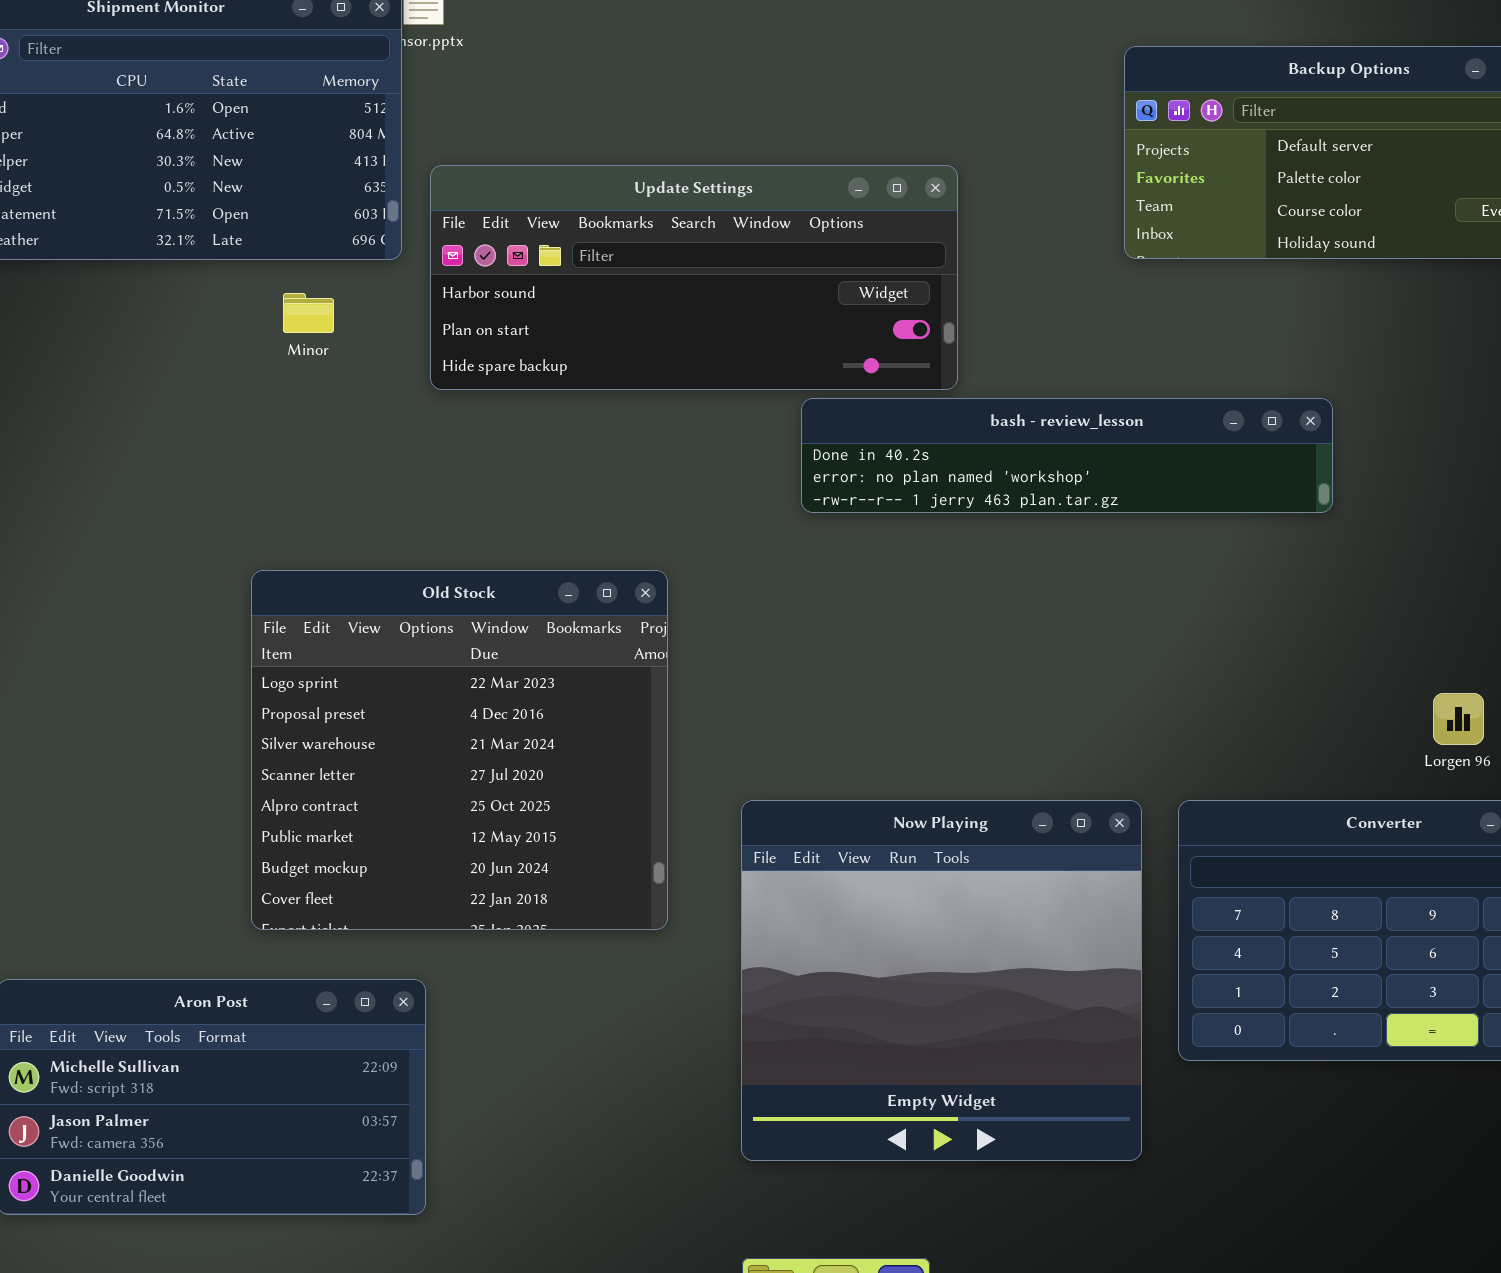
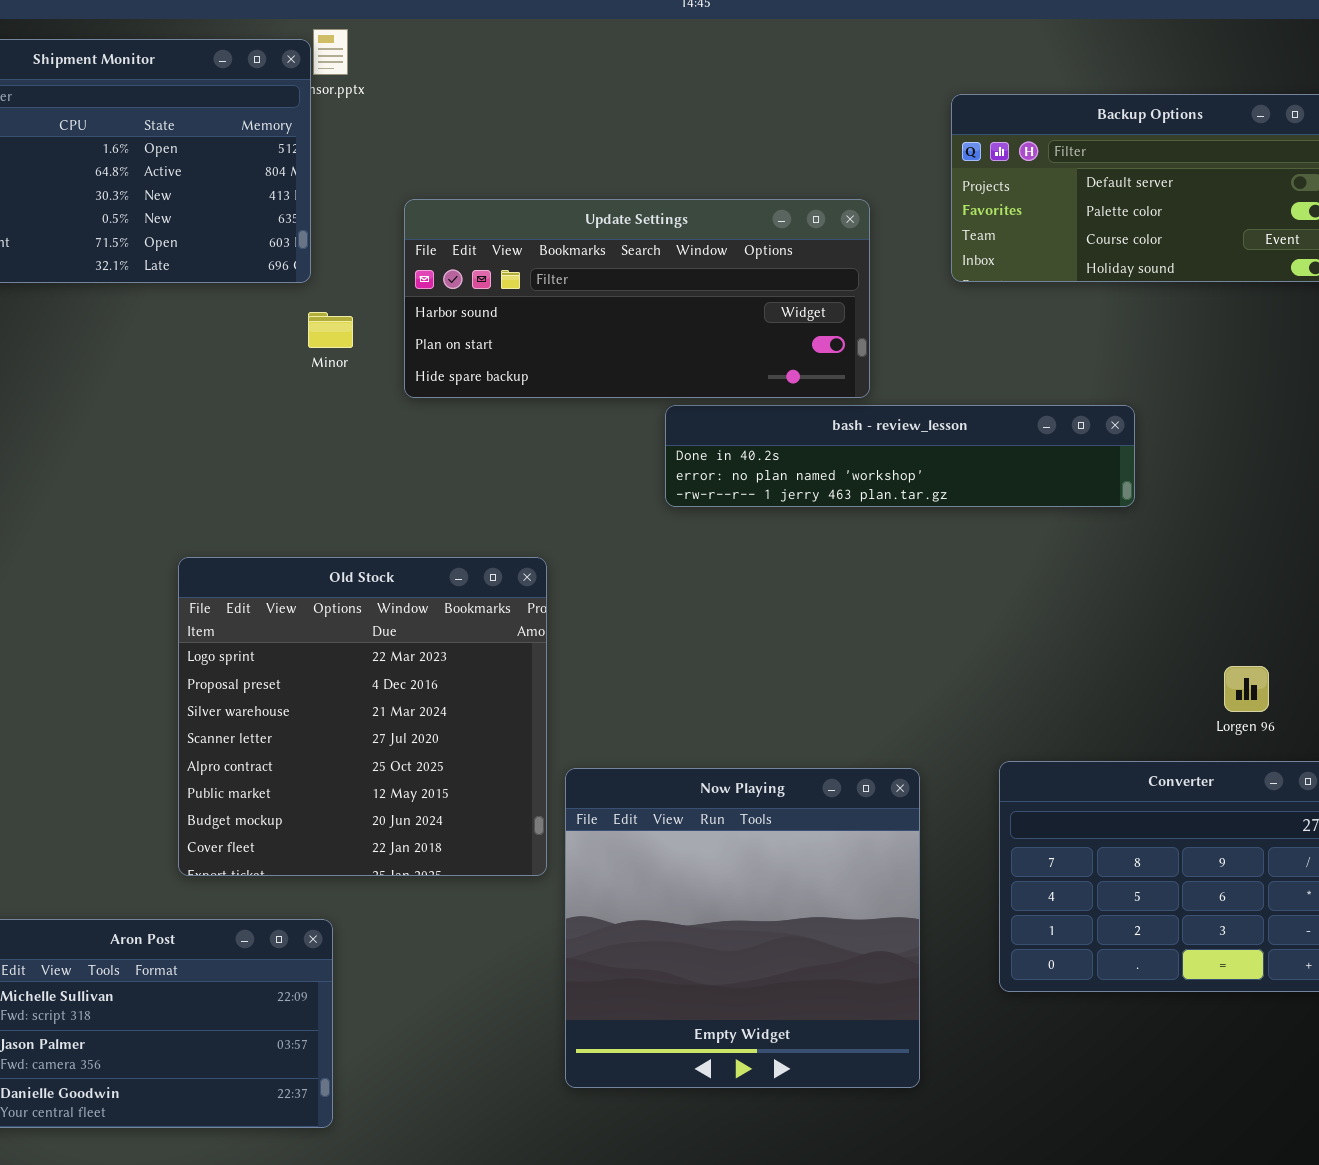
Update Settings: [430,165,958,390] -> [404,199,870,398], moved
Minor: [283,293,334,333] -> [308,312,353,348], moved
Now Playing: [741,800,1142,1161] -> [565,768,920,1088], moved

